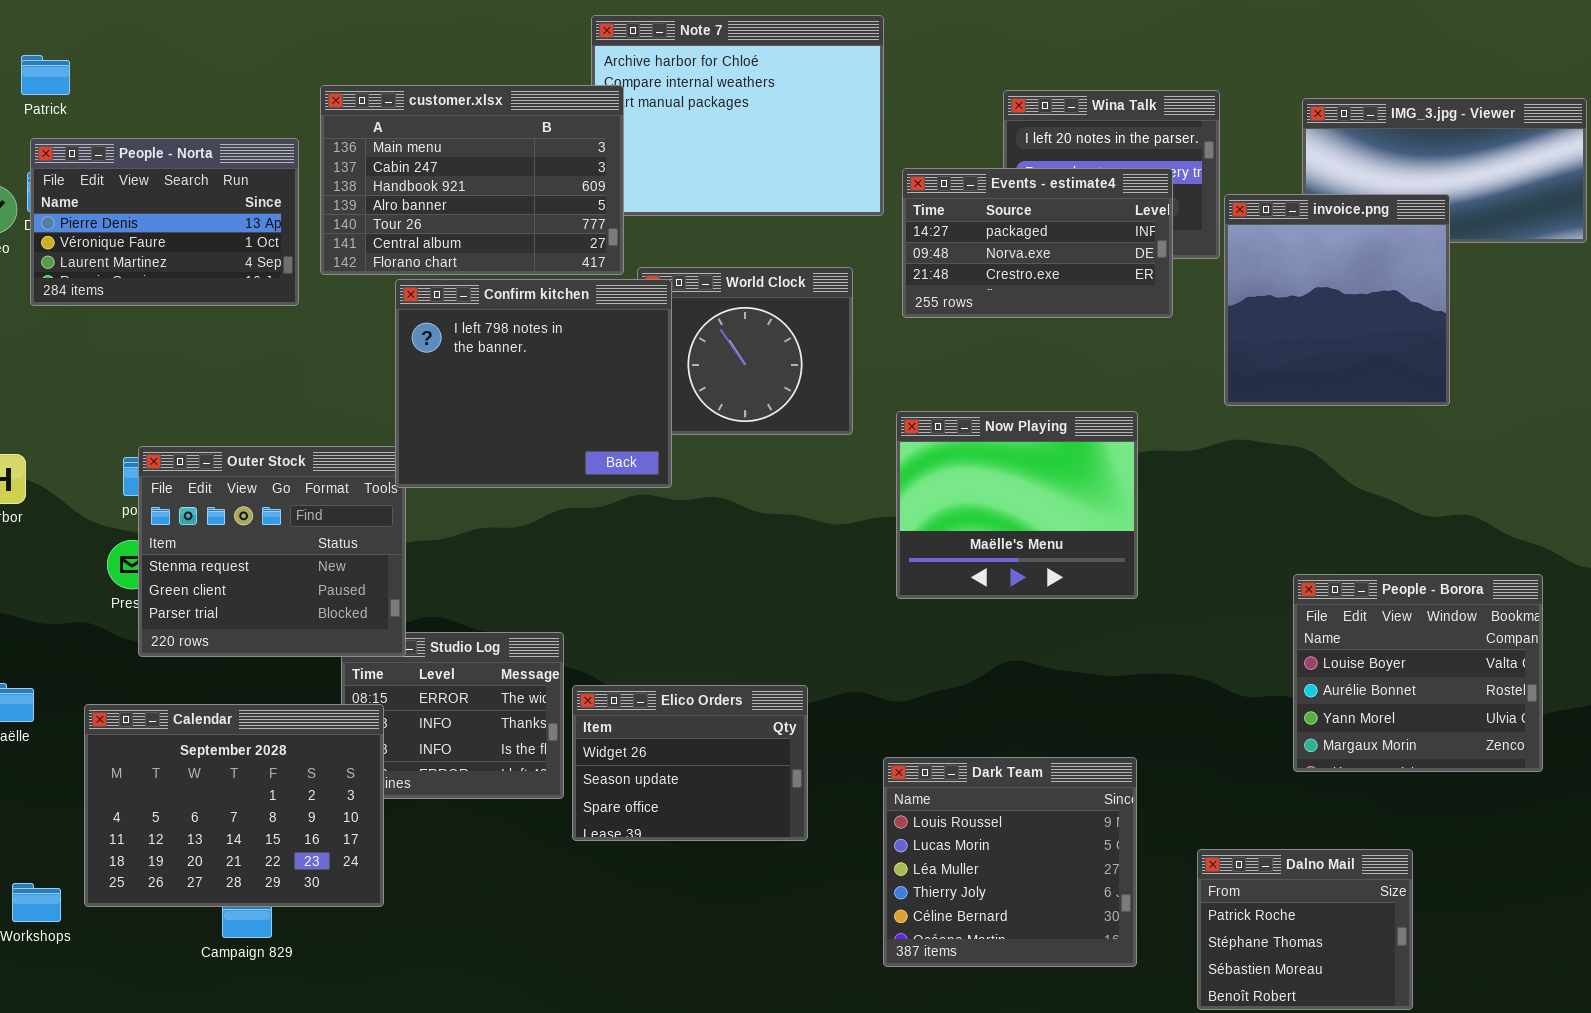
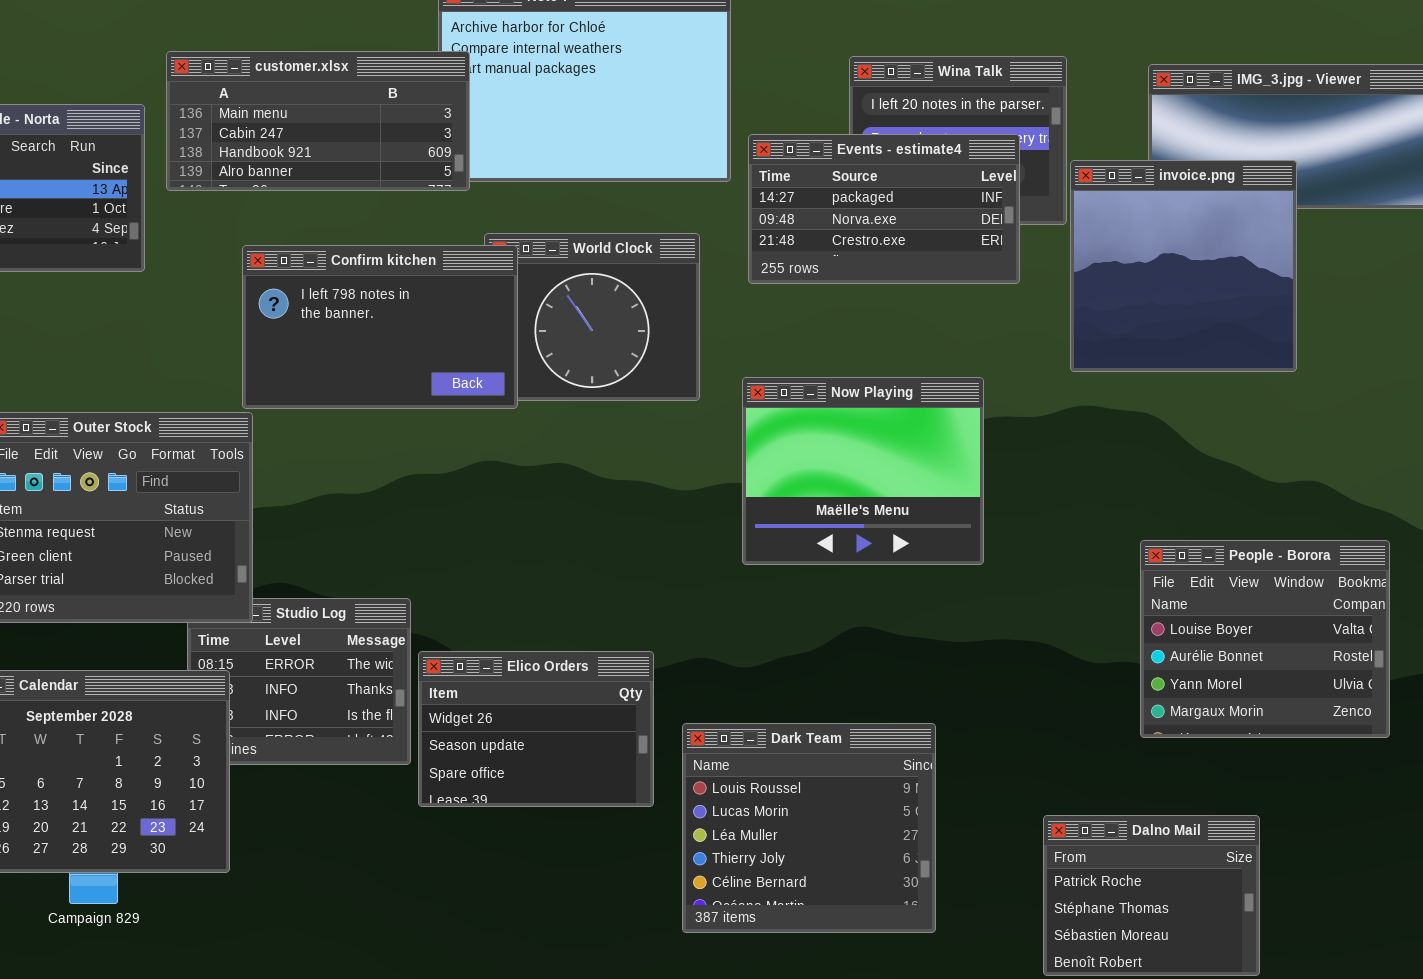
customer.xlsx: [320,85,624,275] -> [166,51,470,191], resized
Confirm kitchen: [395,279,672,488] -> [242,245,518,409], resized
Dark Team: [883,757,1137,967] -> [682,723,936,933], moved

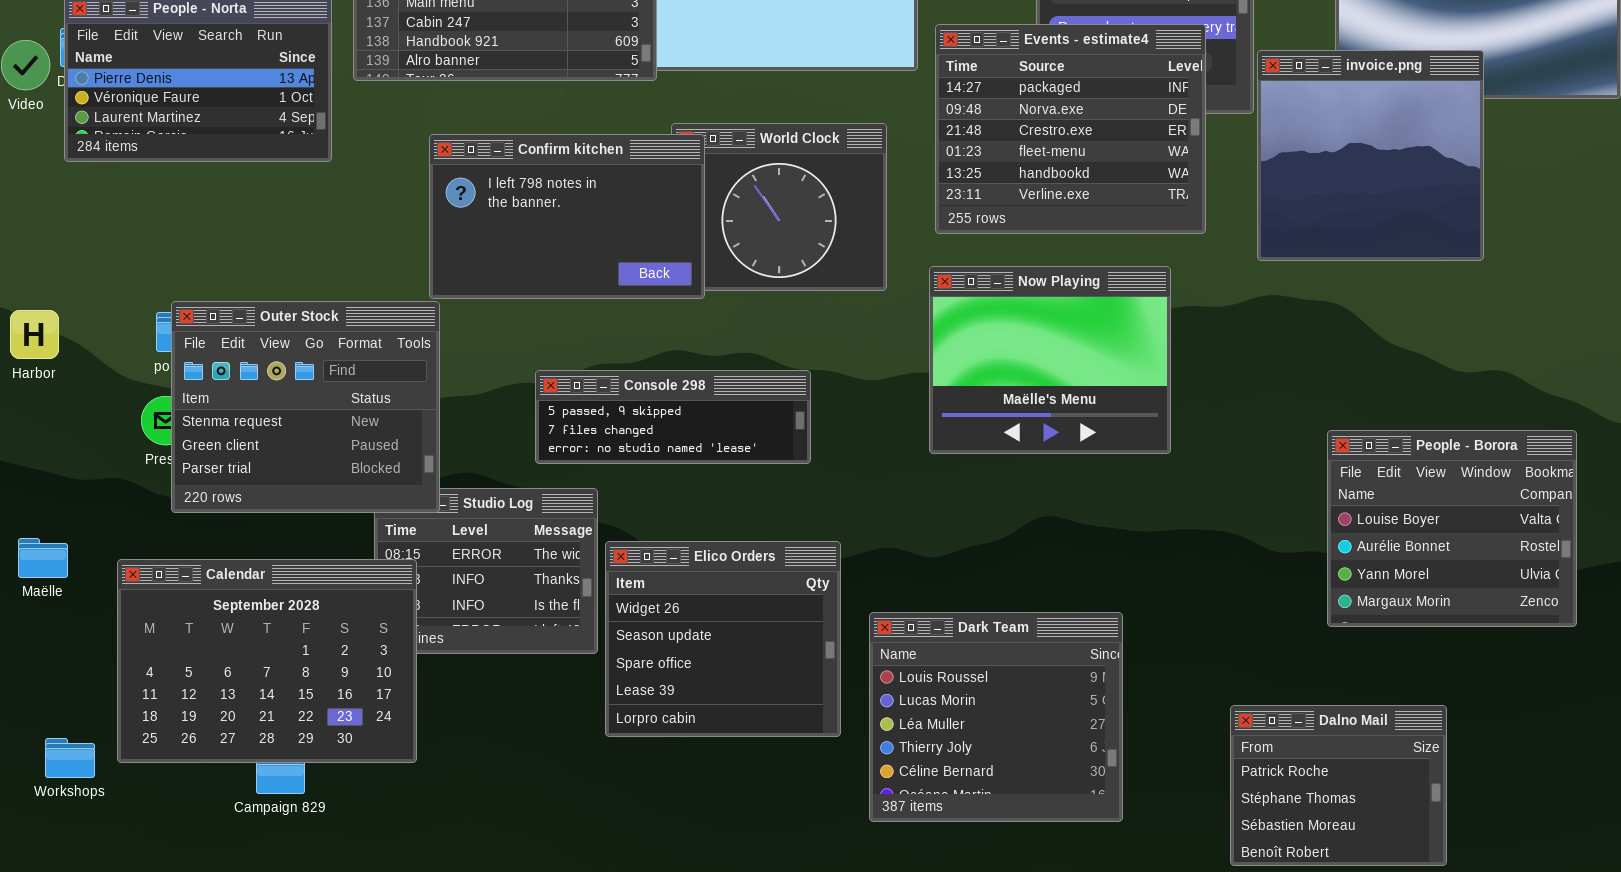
Events - estimate4: [748,134,1020,284] -> [935,24,1206,234], resized
Console 298: none -> [535,370,811,464], opened
Elico Orders: [418,651,654,807] -> [605,541,841,737], resized

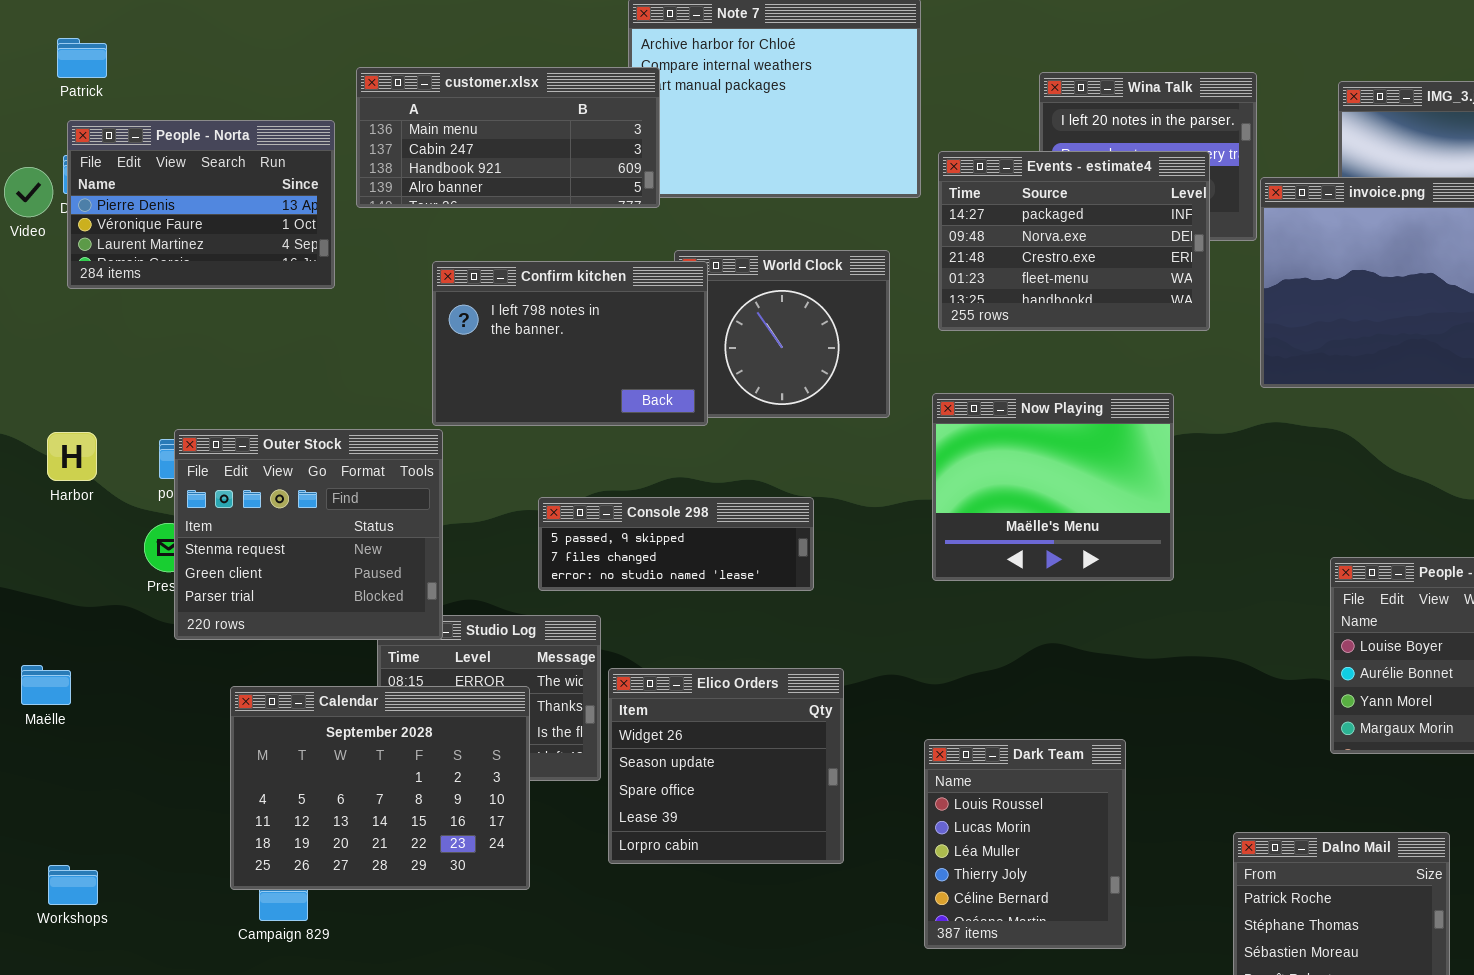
Events - estimate4: [935,24,1206,234] -> [938,151,1210,331], resized
Harbor: [10,310,59,359] -> [47,432,97,481], moved
Calendar: [117,559,417,763] -> [230,686,530,890], moved
Dark Team: [869,612,1123,822] -> [924,739,1126,949], resized

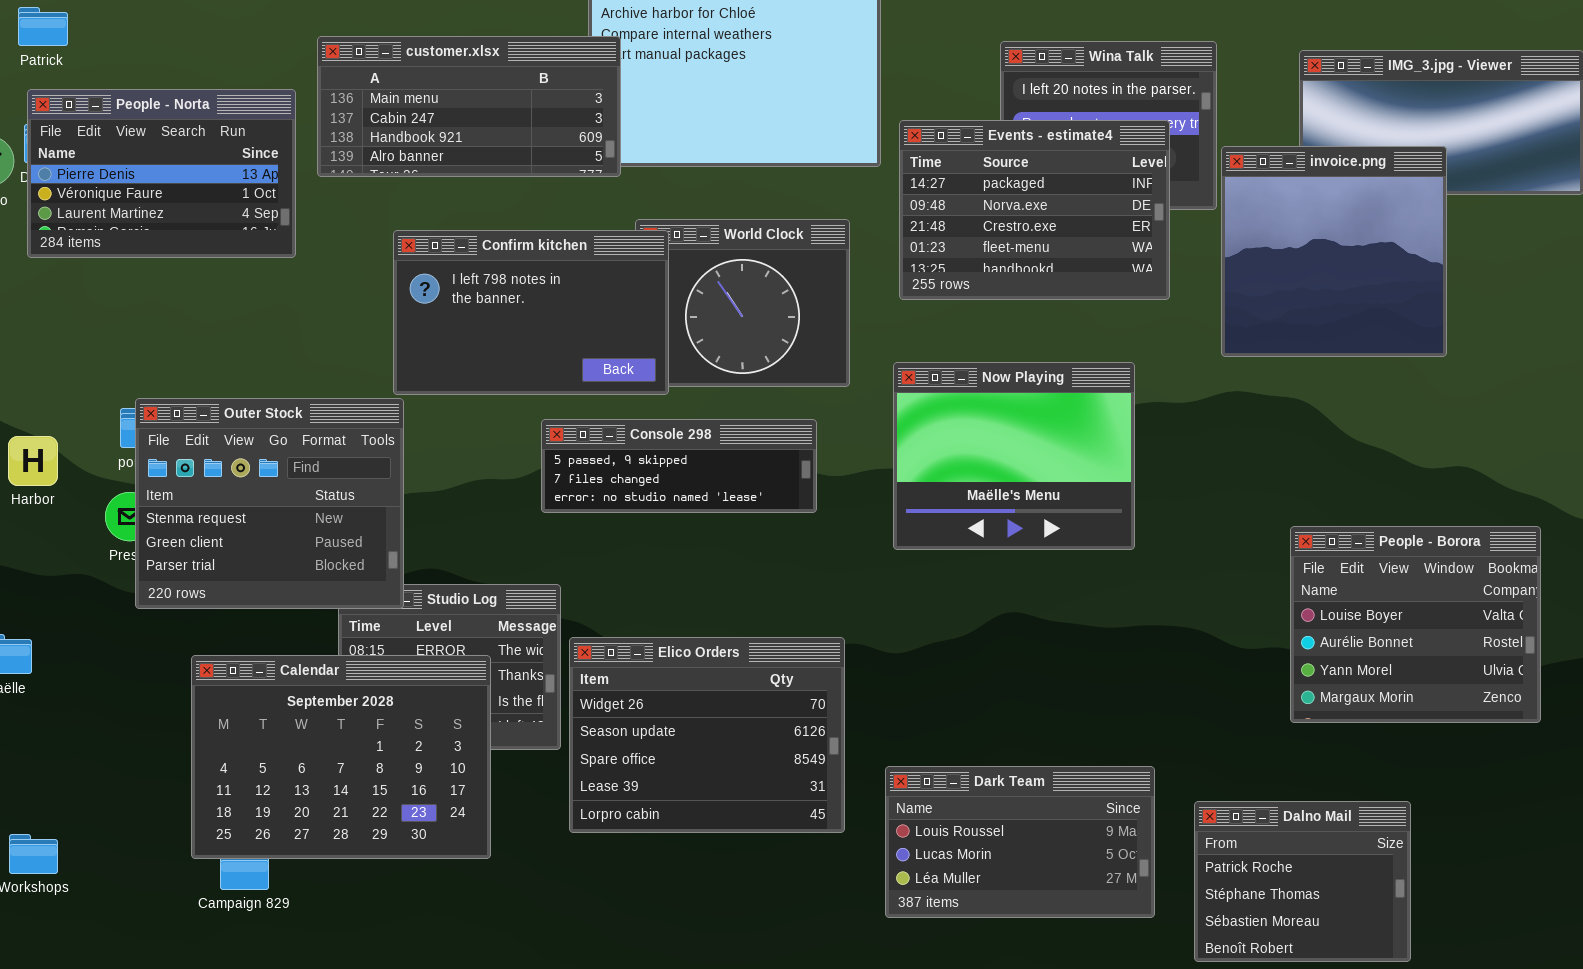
Harbor: [47,432,97,481] -> [8,436,58,486], moved
Console 298: [538,497,814,591] -> [541,419,817,513], moved
Elico Orders: [608,668,844,864] -> [569,637,845,833], resized
Dark Team: [924,739,1126,949] -> [885,766,1155,918], resized

